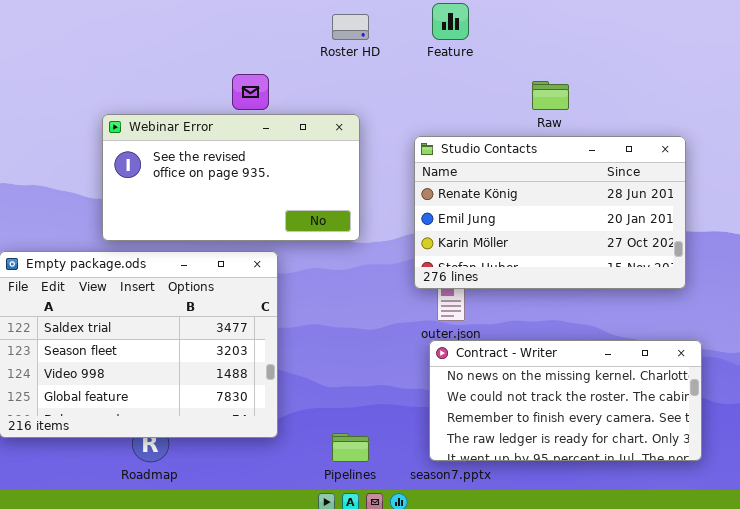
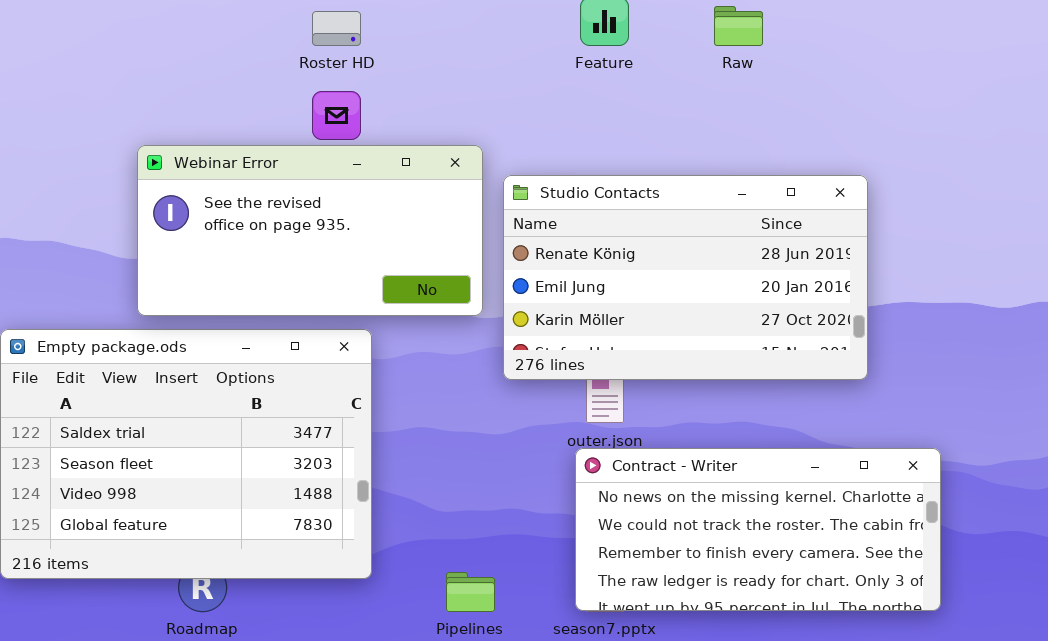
Roster HD: [332,14,369,40] -> [312,11,361,46], moved
Raw: [532,81,569,110] -> [714,6,763,46], moved
Studio Contacts: [414,136,686,289] -> [503,175,868,380], moved

